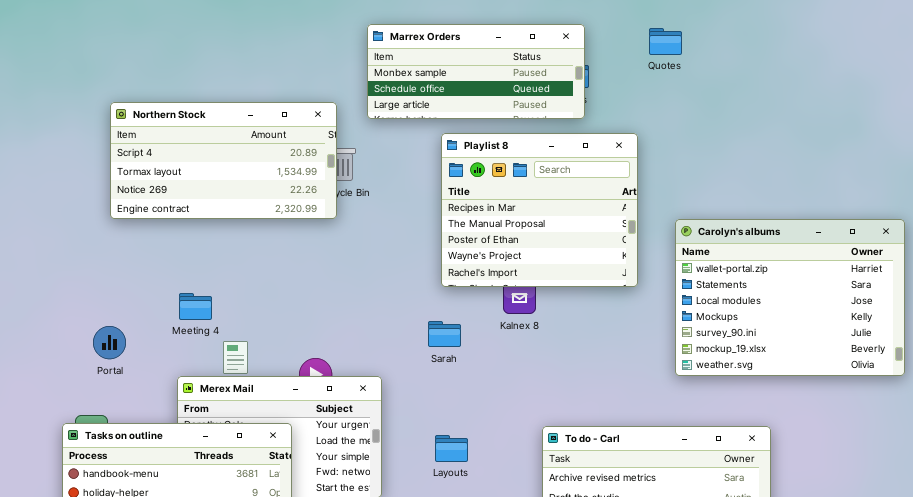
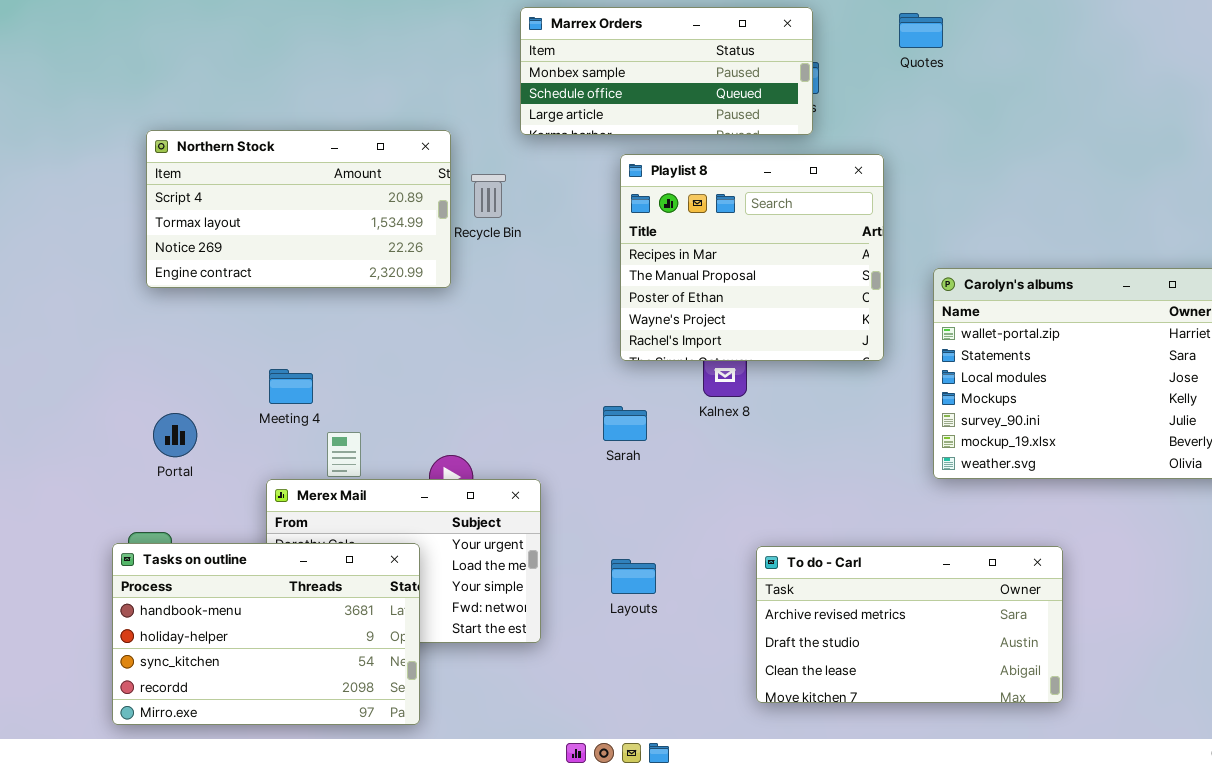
Northern Stock: [110,102,337,219] -> [146,130,451,288], moved

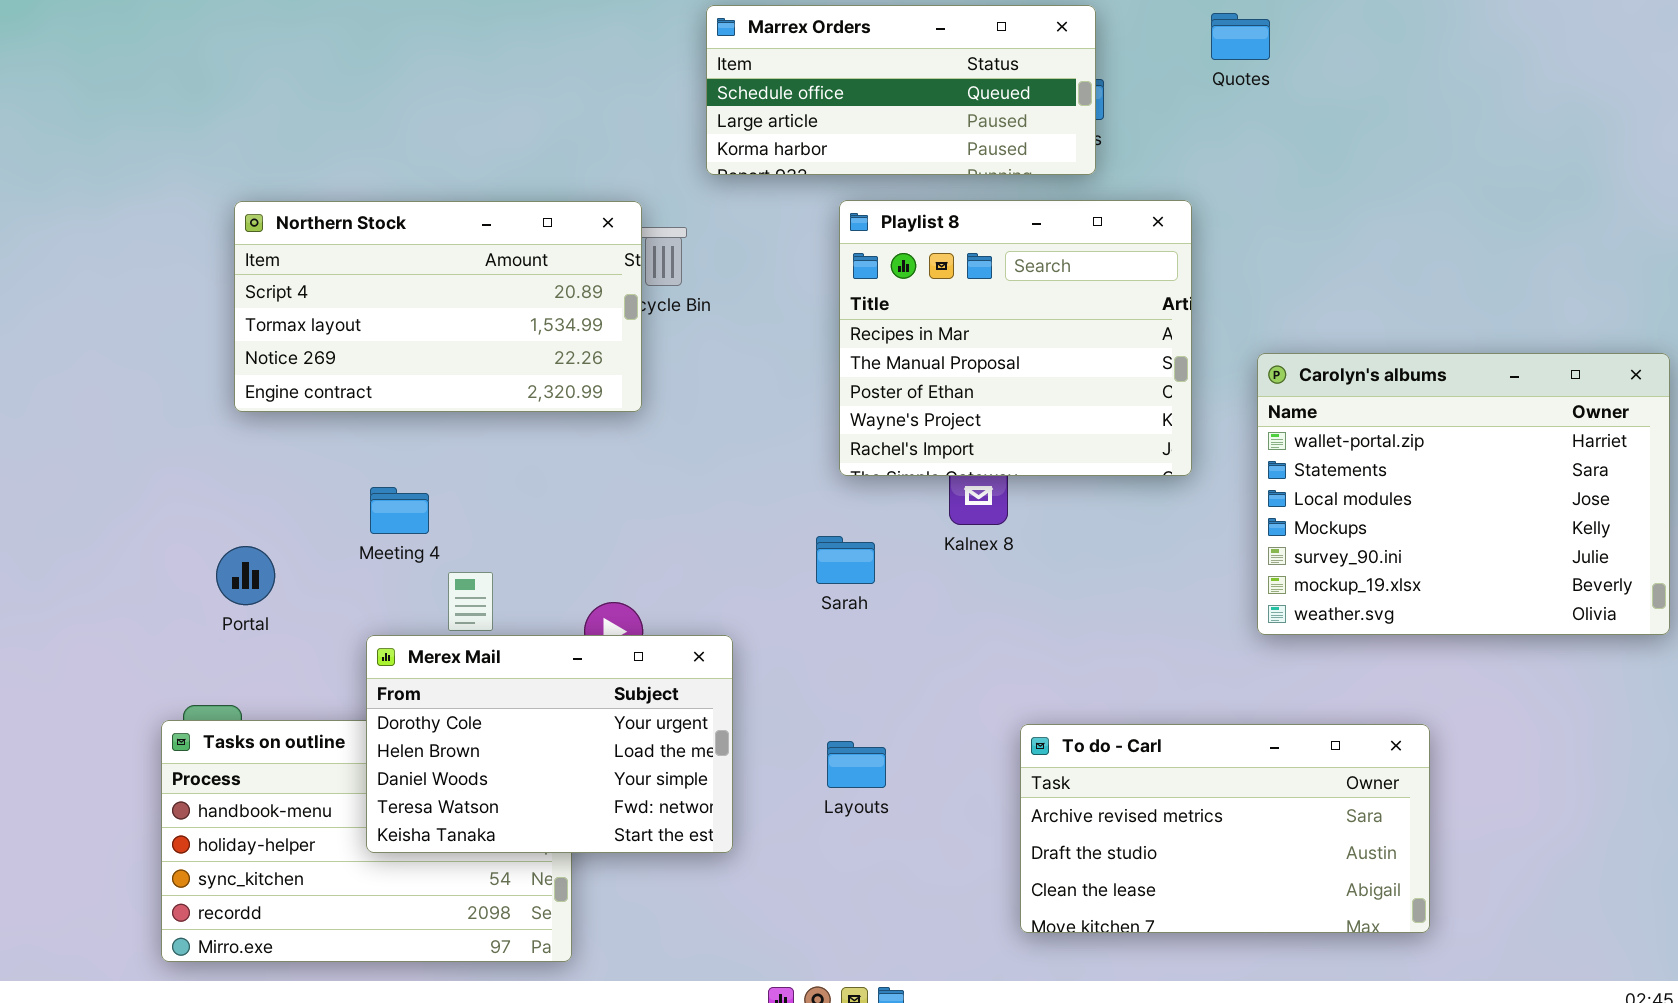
Marrex Orders: [520,7,813,135] -> [706,5,1096,175], scrolled down 1 row
Northern Stock: [146,130,451,288] -> [234,201,642,412], moved
Merex Mail: [266,479,541,643] -> [366,635,733,853], raised

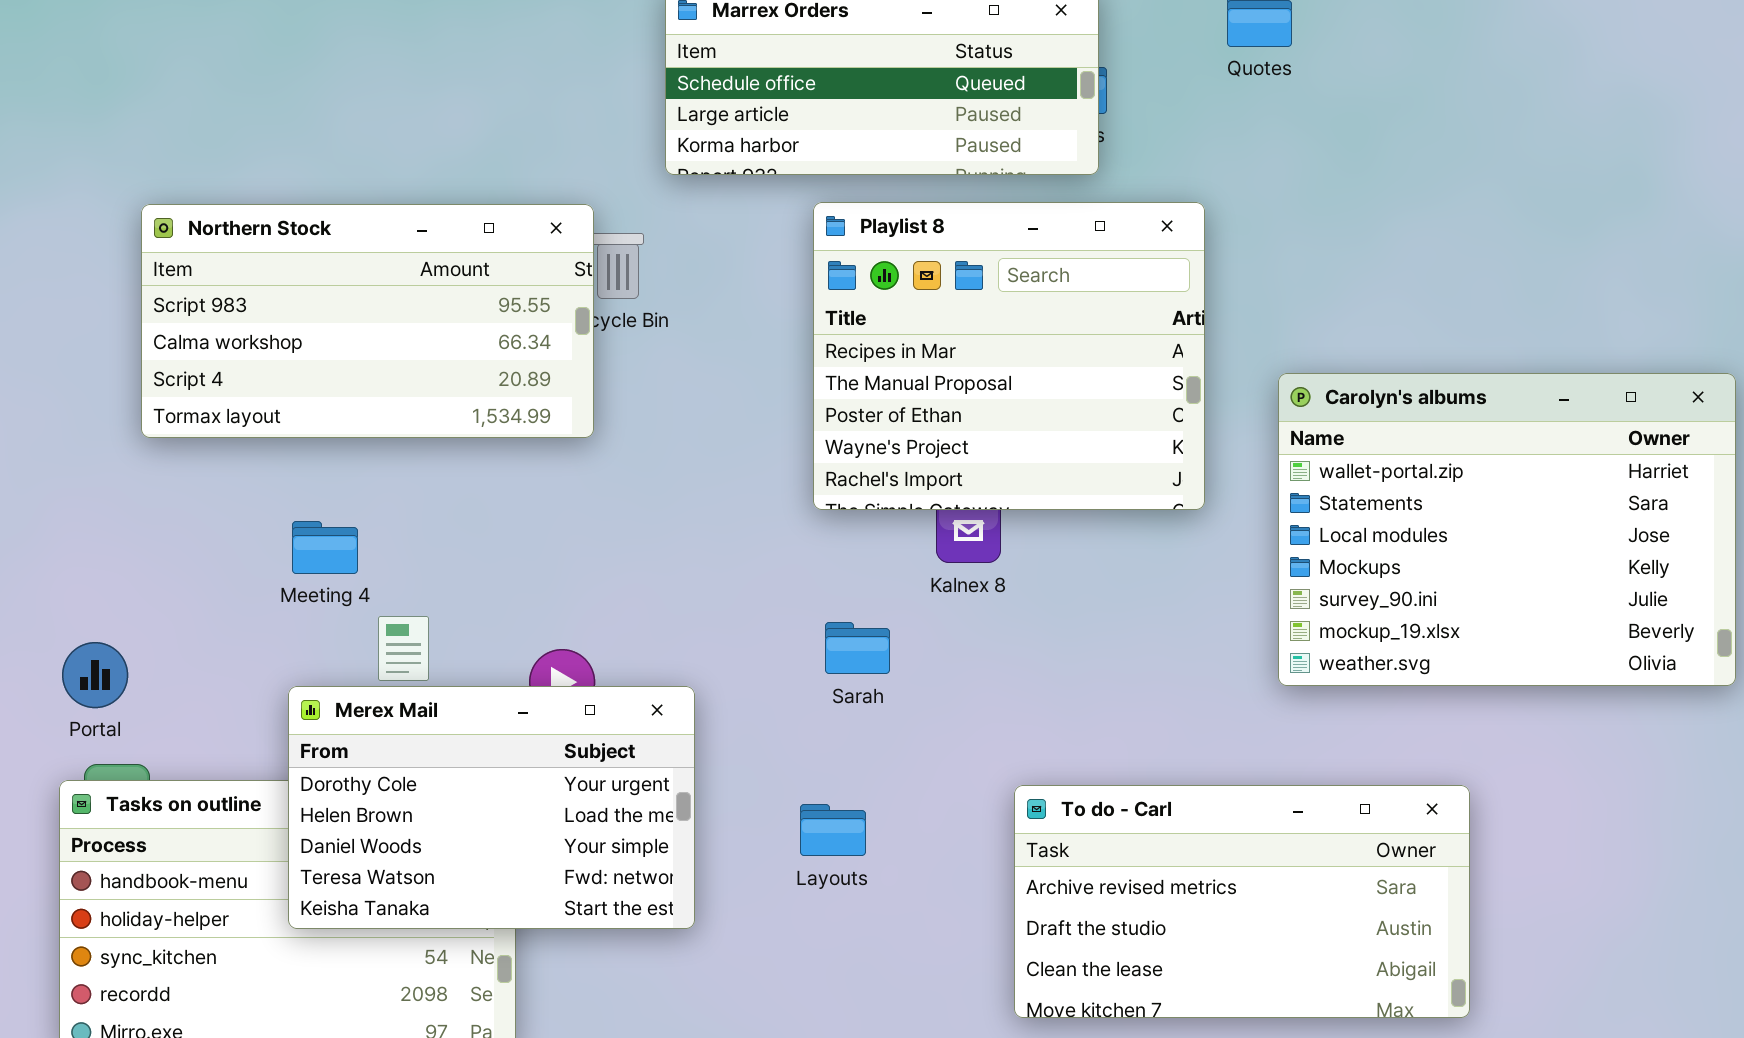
Northern Stock: [234,201,642,412] -> [141,204,594,438], scrolled up 2 rows
Sarah: [816,536,875,584] -> [825,622,890,674], moved
Portal: [216,546,275,605] -> [62,642,128,708], moved

